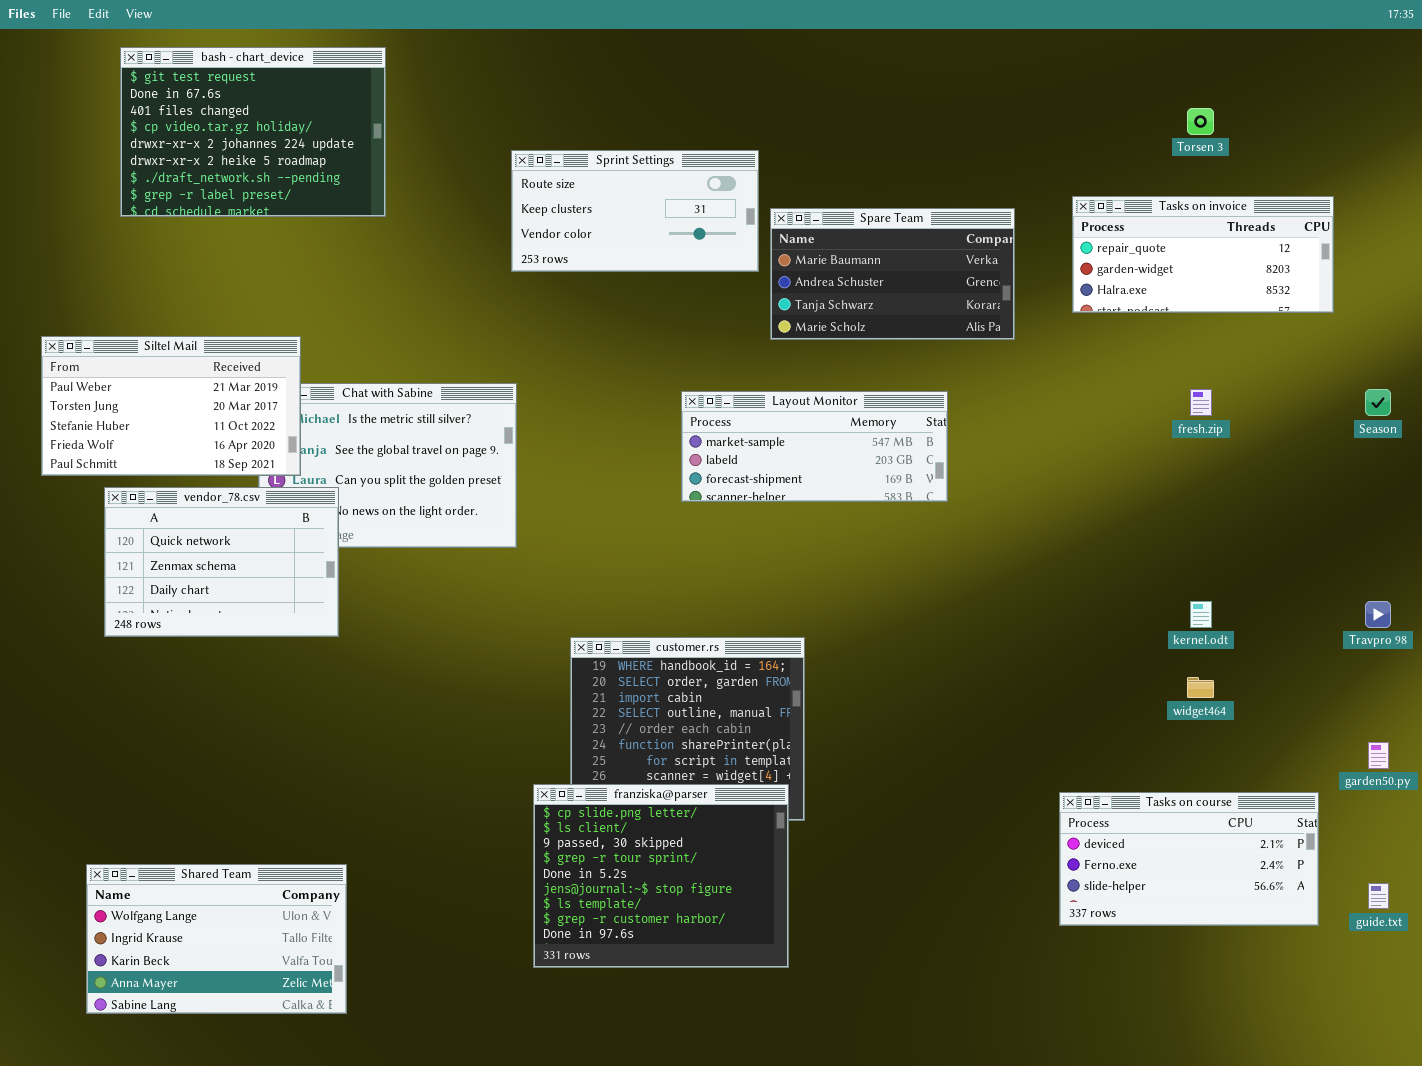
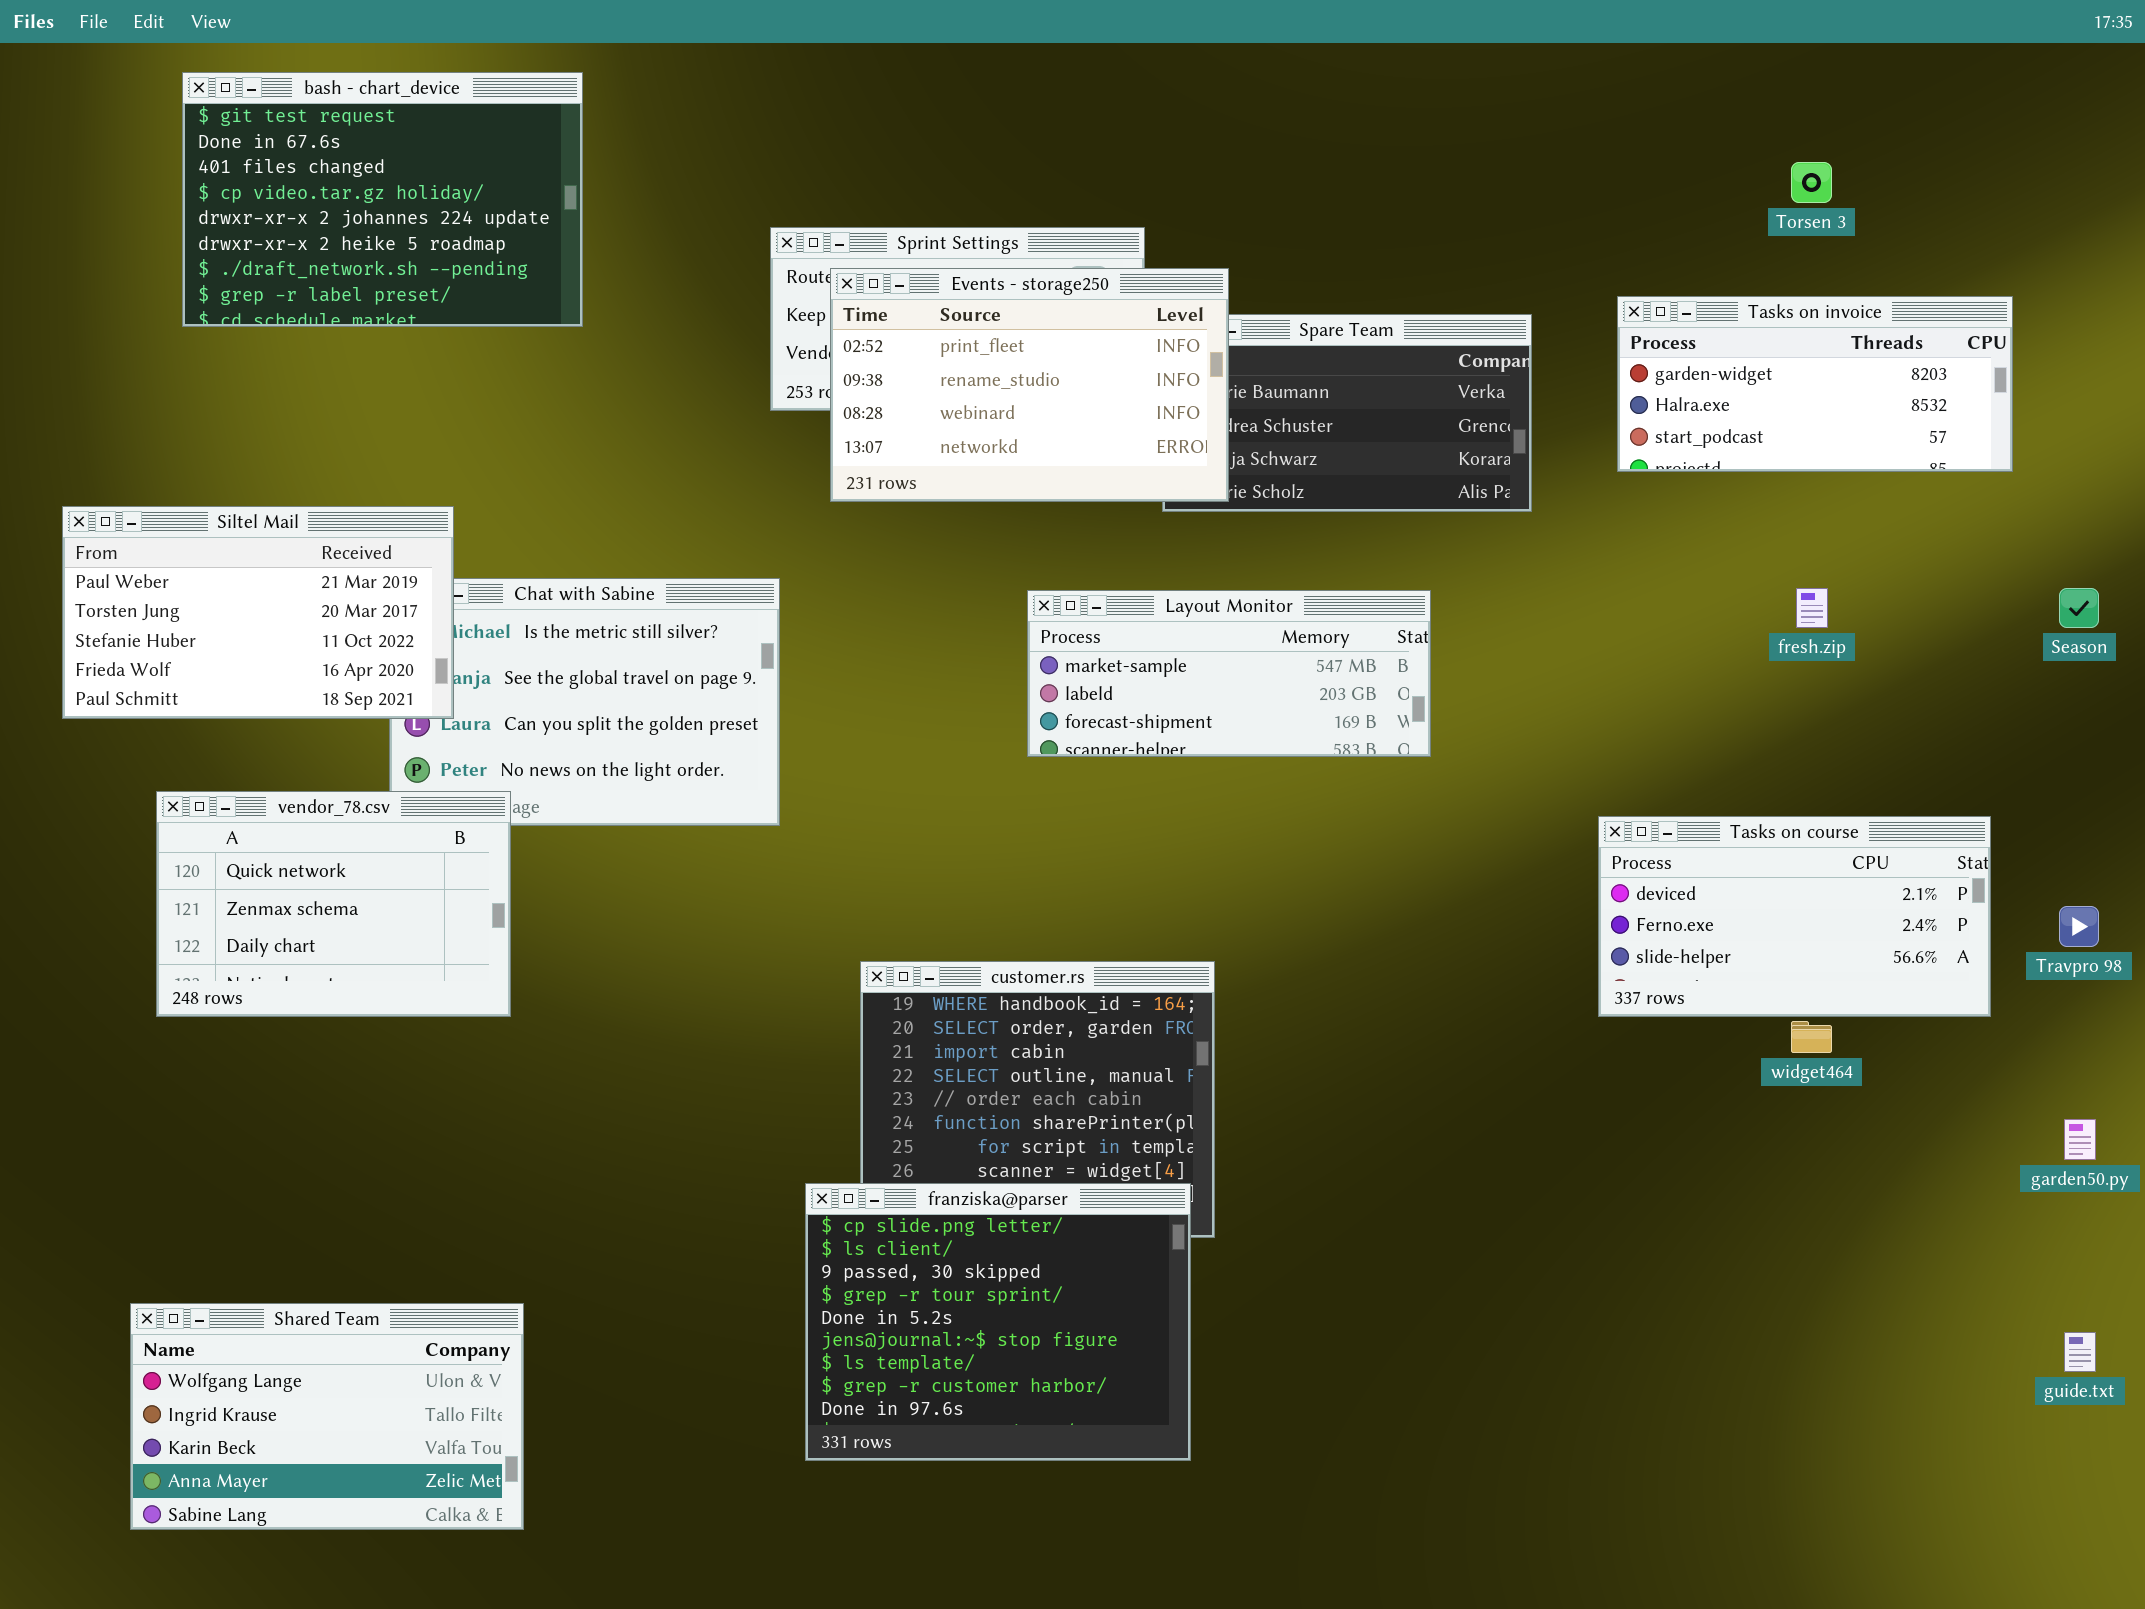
Events - storage250: none -> [830,268,1229,502], opened
Tasks on invoice: [1072,196,1334,313] -> [1617,296,2013,472], scrolled down 1 row
vendor_78.csv: [104,487,339,637] -> [156,791,511,1017], moved
Tasks on course: [1059,792,1319,926] -> [1598,816,1991,1017], moved

